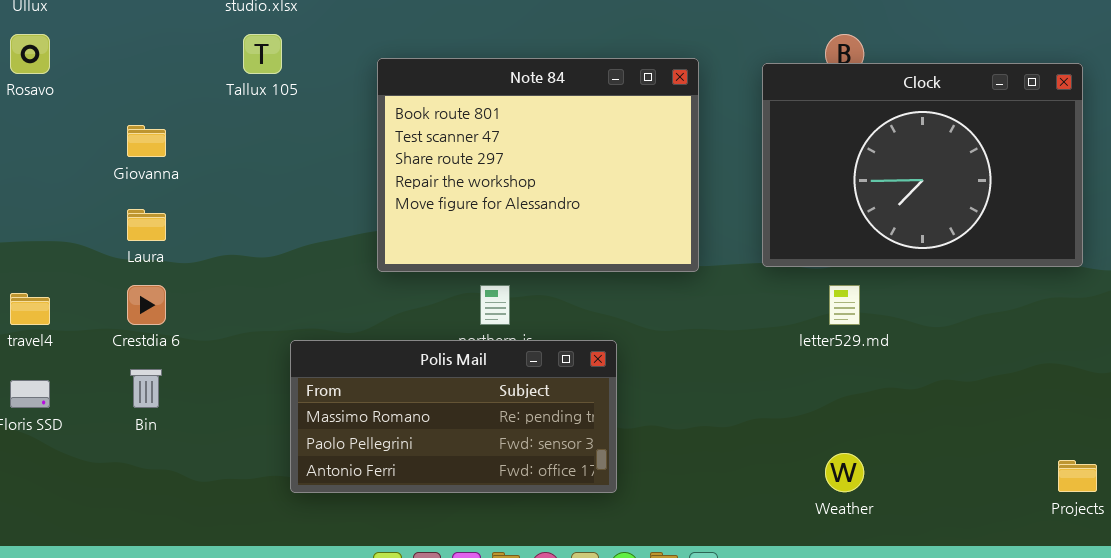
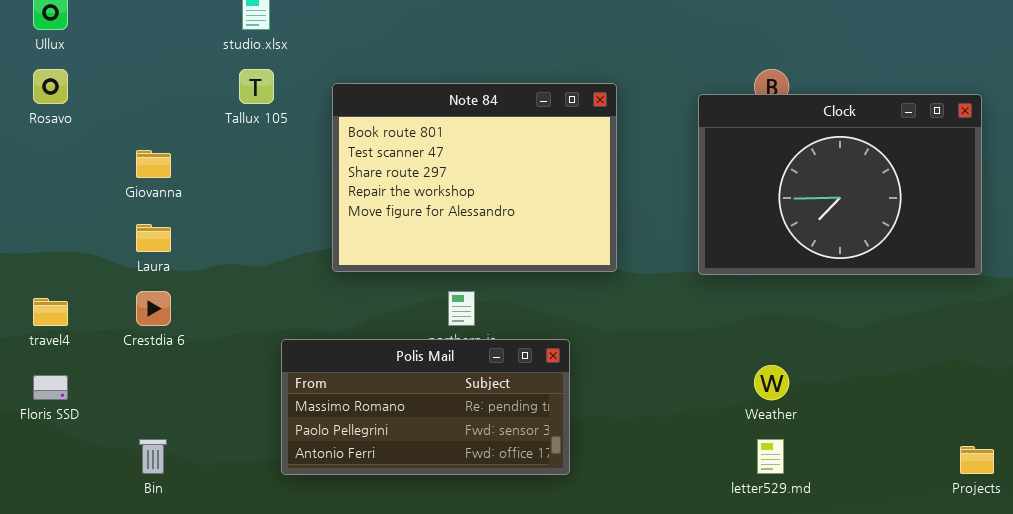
Note 84: [377,58,699,272] -> [332,83,617,272], moved
letter529.md: [829,285,860,325] -> [757,439,784,474], moved
Bin: [130,369,162,408] -> [139,439,167,474], moved
Weather: [825,453,864,492] -> [754,365,789,400], moved

